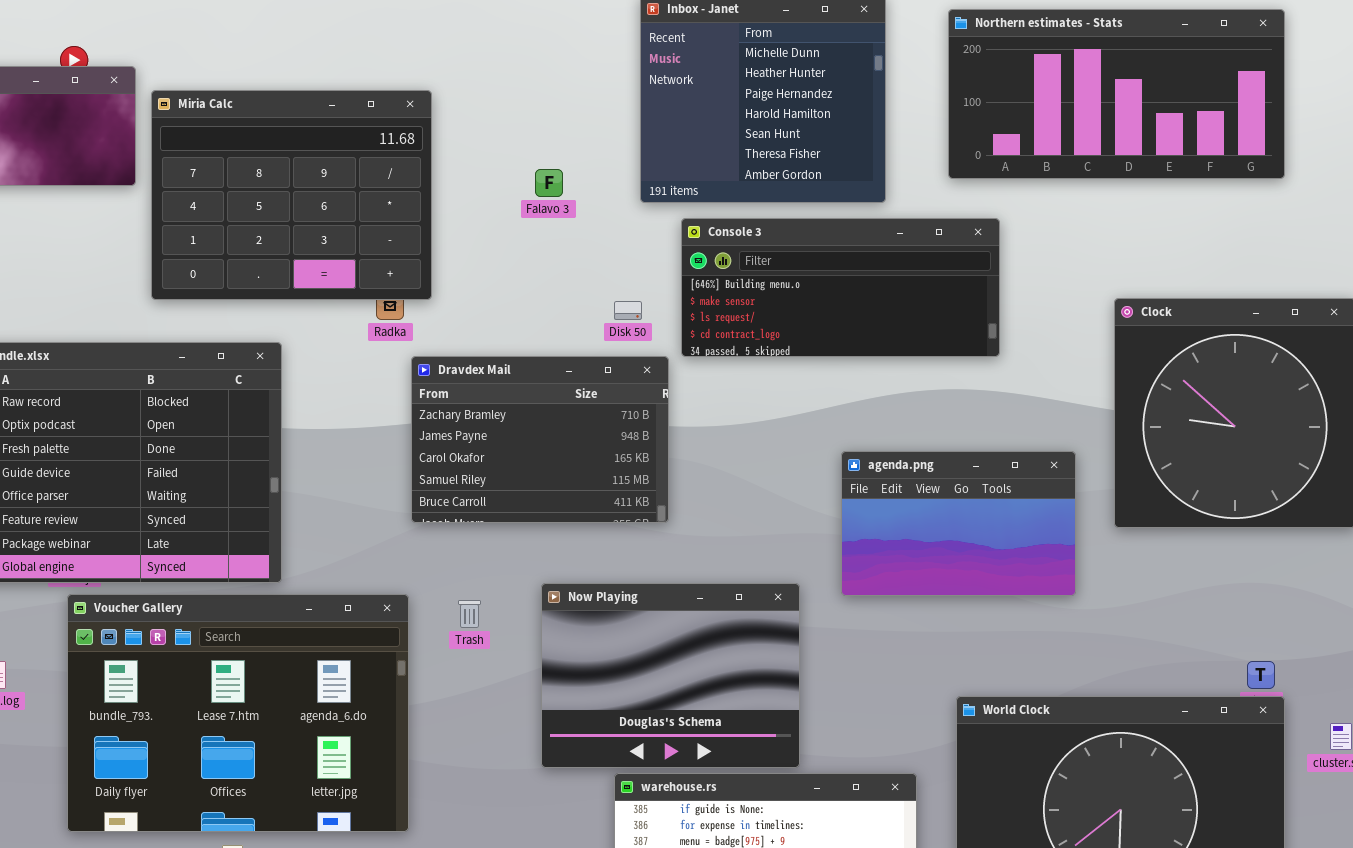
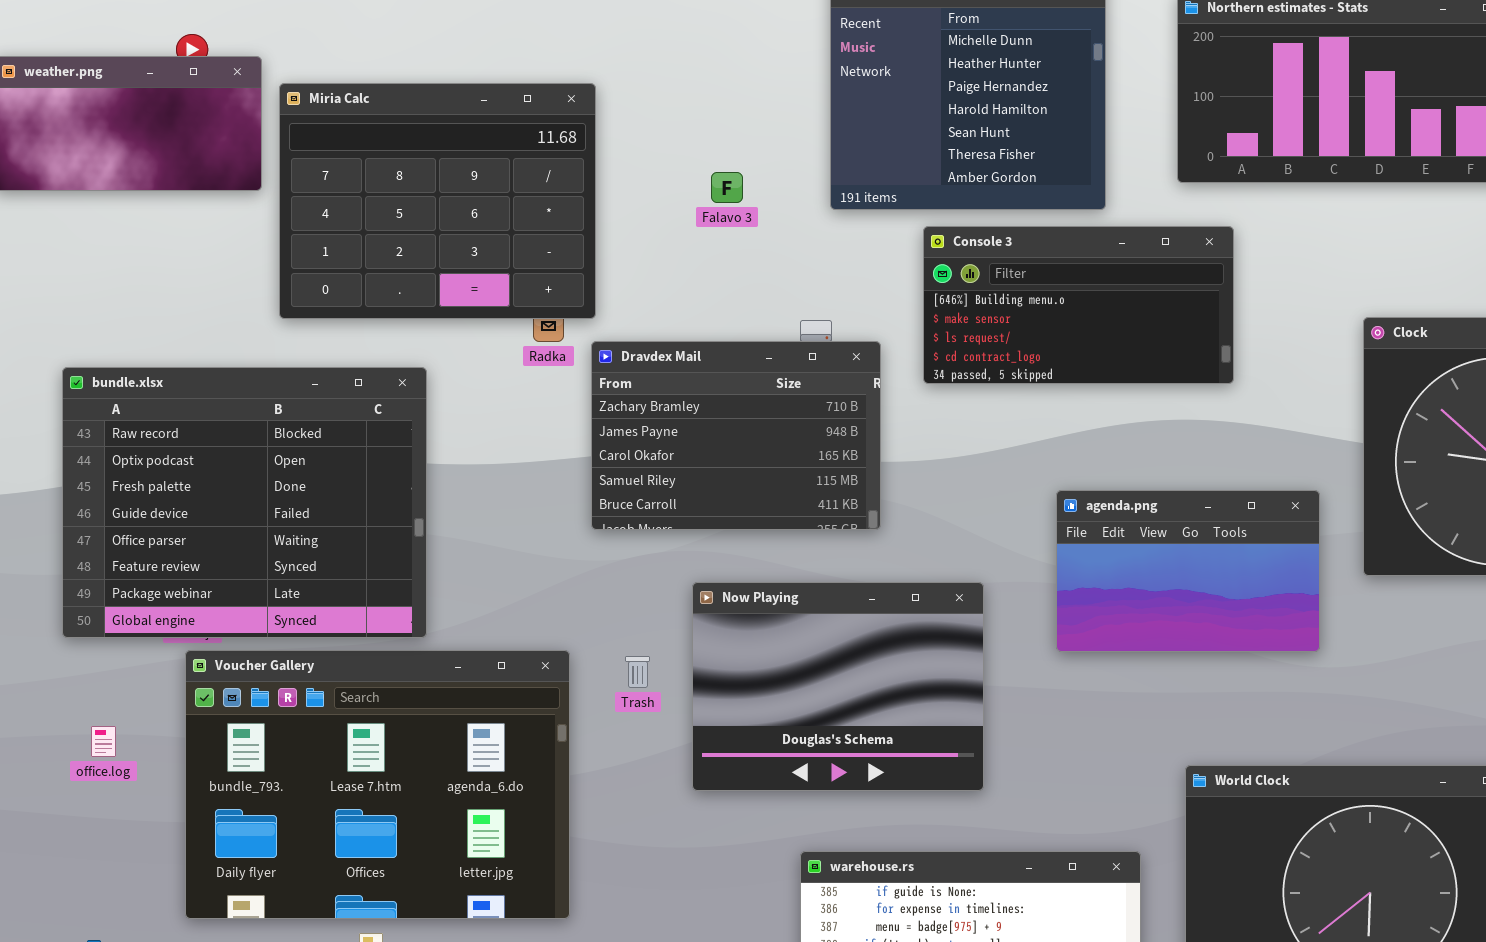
Console 3: [681,218,1000,357] -> [923,226,1234,384], resized
Dravdex Mail: [411,356,669,523] -> [591,341,881,530], moved
Now Playing: [541,583,800,768] -> [692,582,984,791], moved

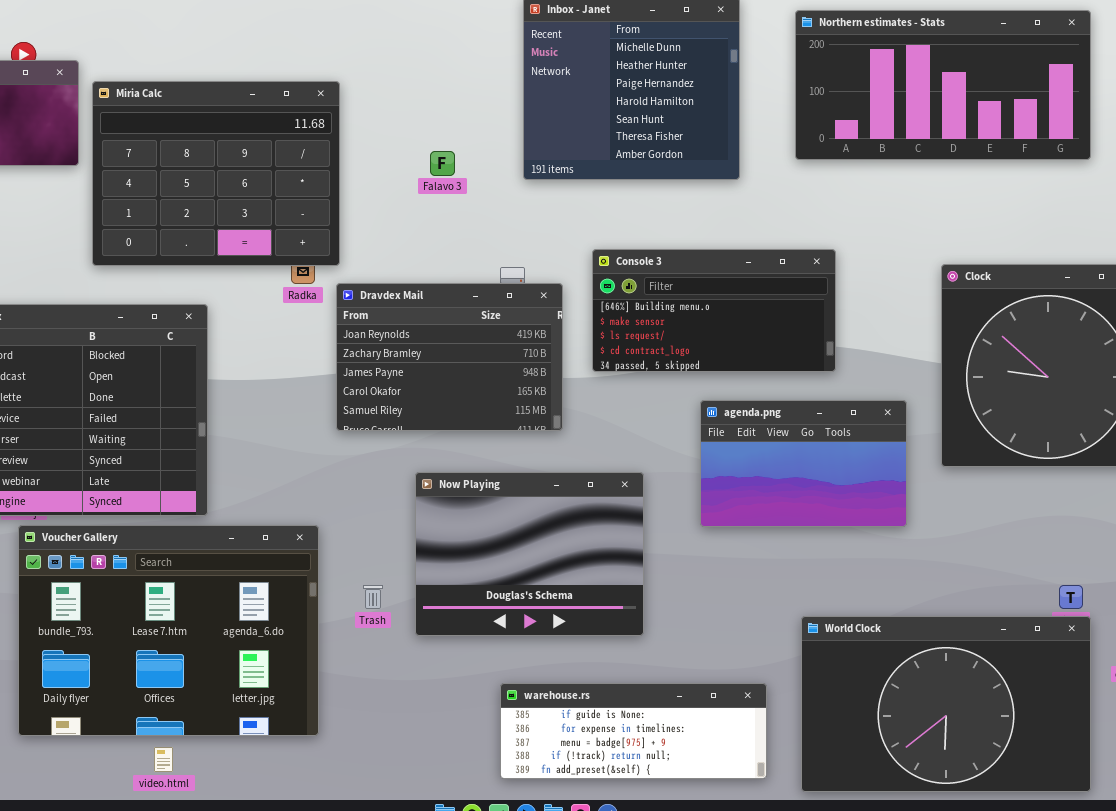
Console 3: [923,226,1234,384] -> [592,249,836,372], moved
Dravdex Mail: [591,341,881,530] -> [336,283,563,431], scrolled up 1 row
Trash: [625,656,650,688] -> [363,585,383,609], moved

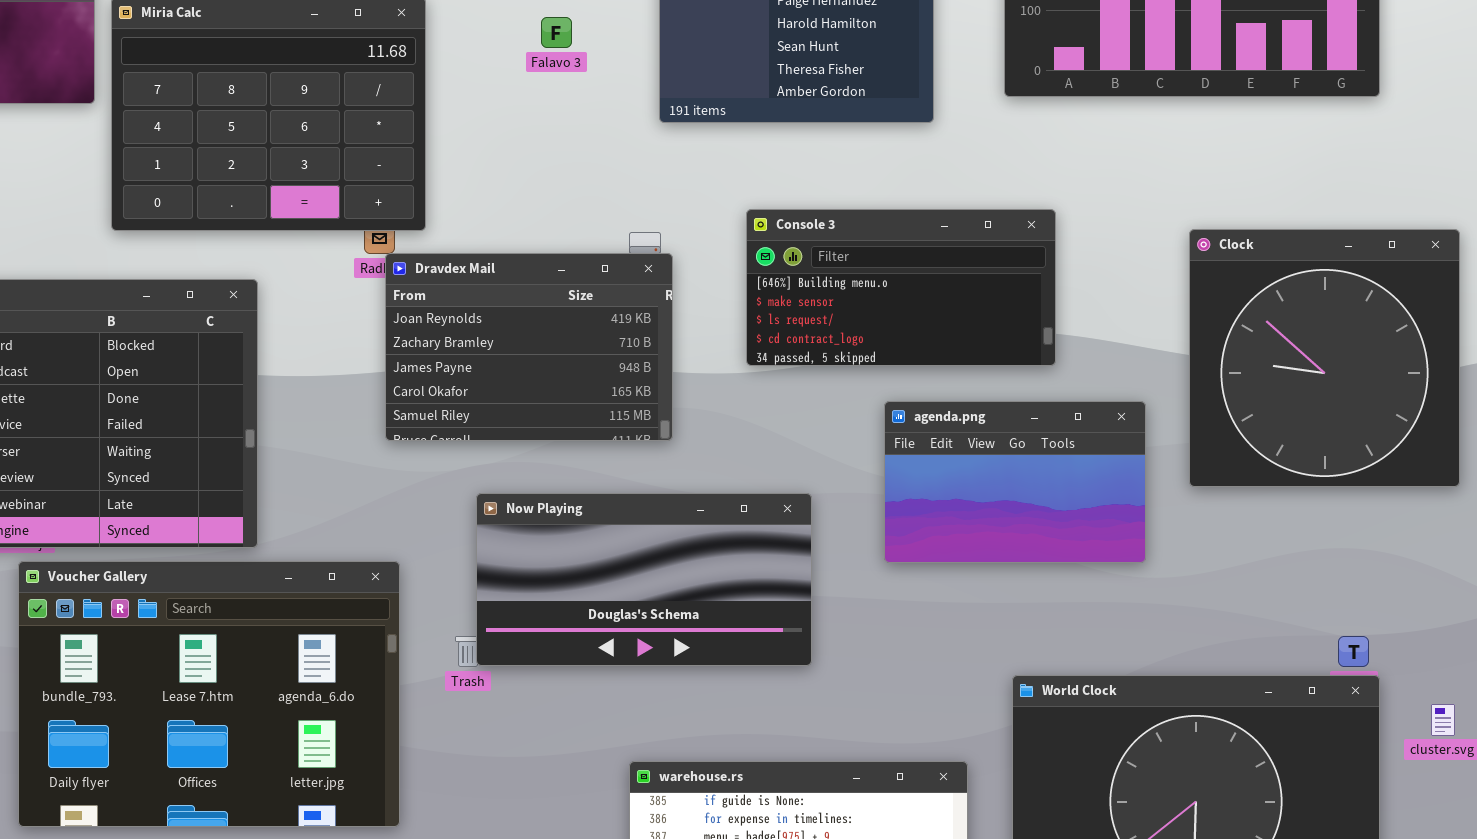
Falavo 3: [430,151,455,176] -> [541,17,572,48], moved
Dravdex Mail: [336,283,563,431] -> [385,253,673,441], moved
Now Playing: [415,472,644,636] -> [476,493,812,666], resized

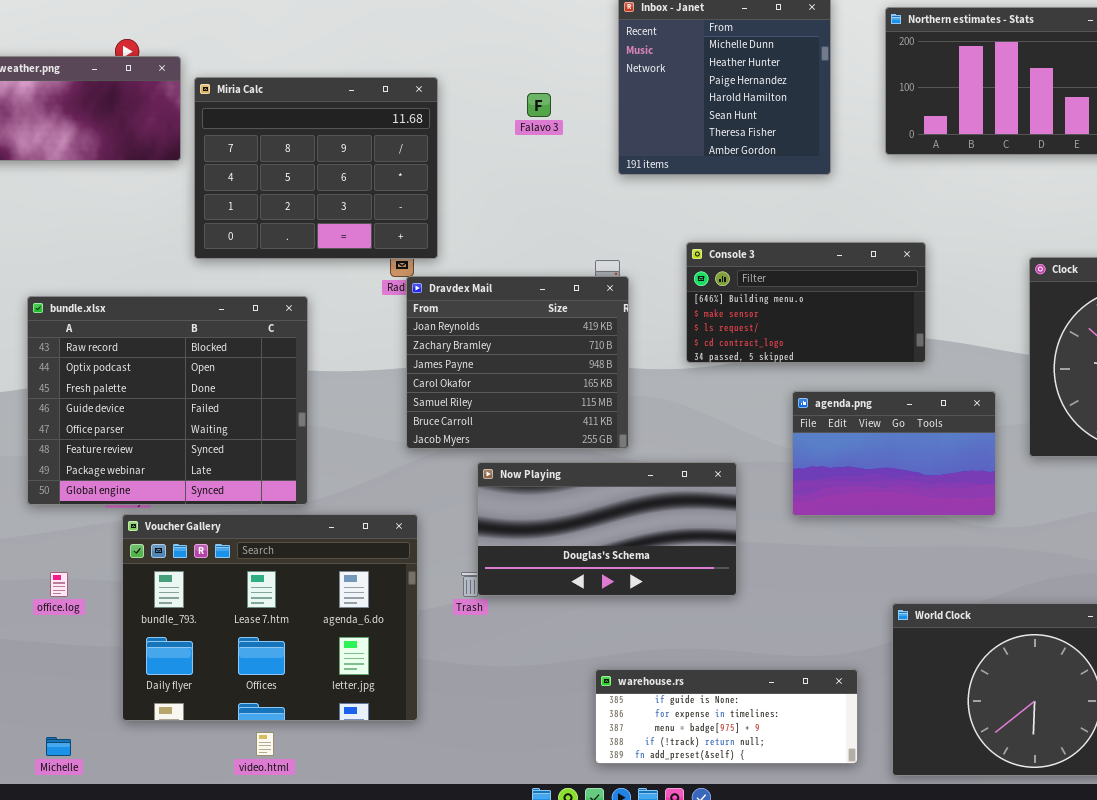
Dravdex Mail: [385,253,673,441] -> [406,276,629,449], resized

